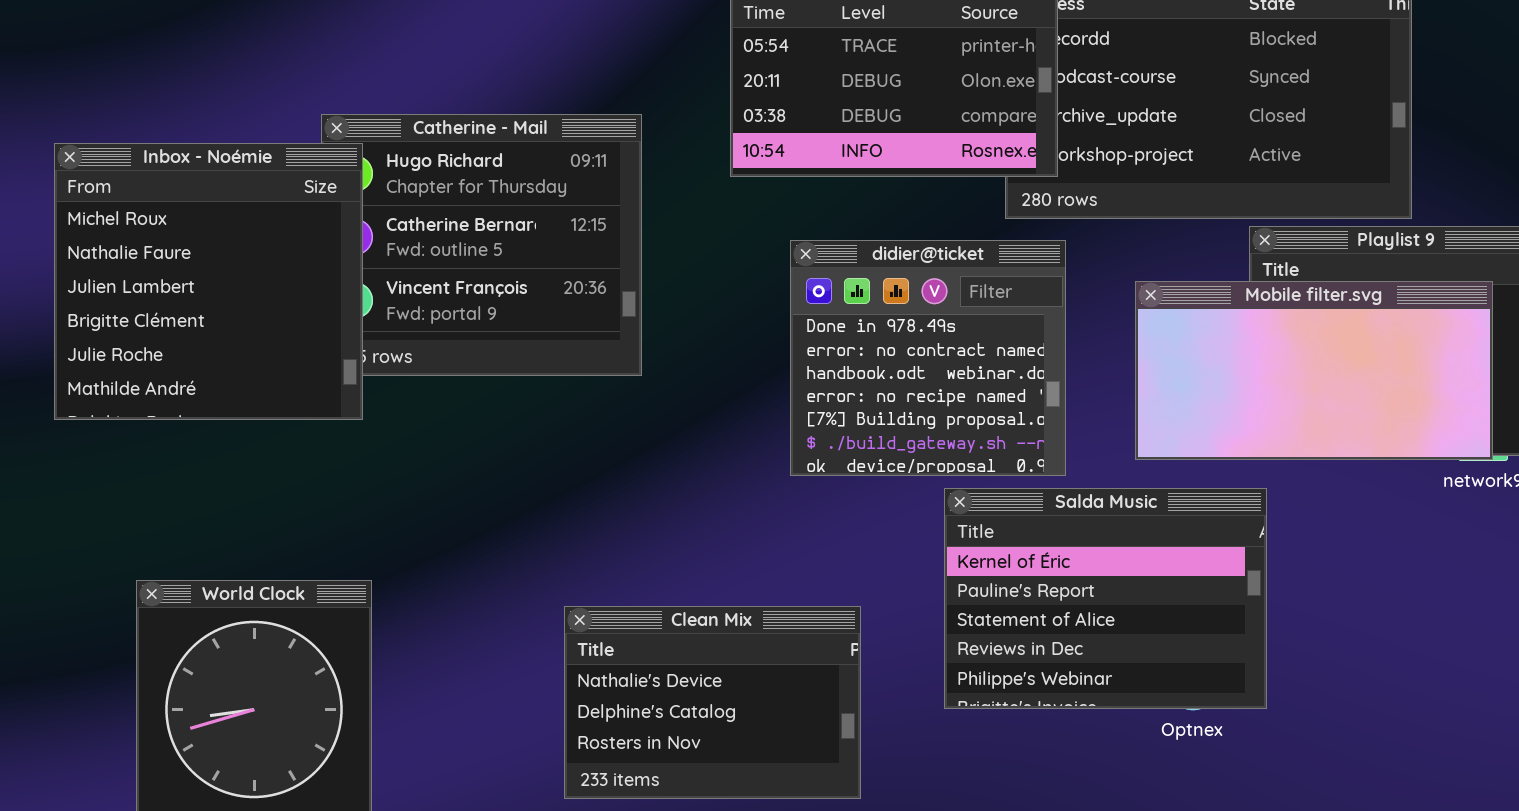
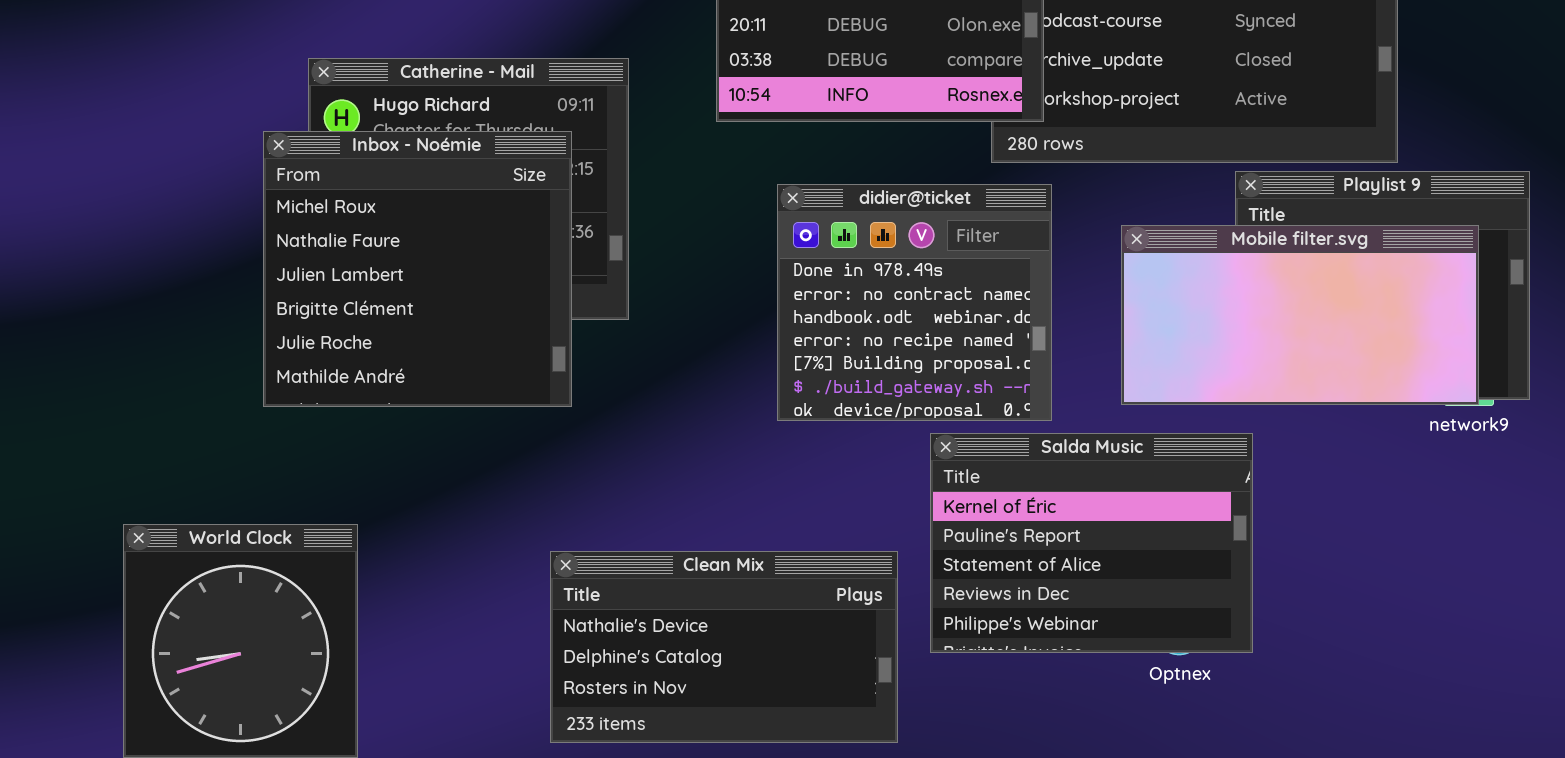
Inbox - Noémie: [54,143,363,420] -> [263,131,572,407], moved
Clean Mix: [564,606,861,799] -> [550,551,898,743], resized

